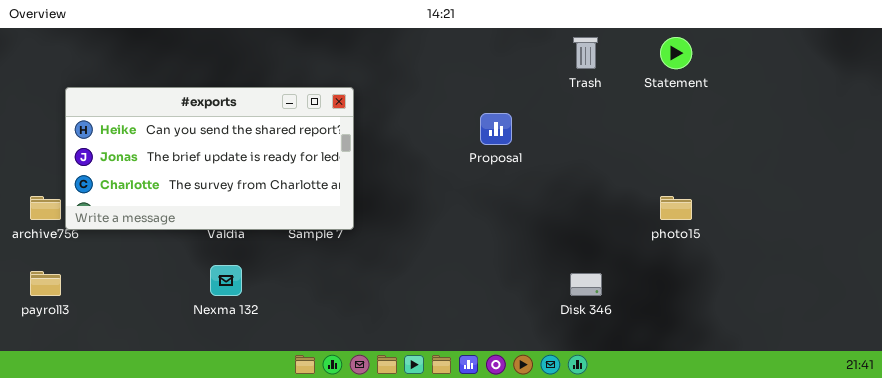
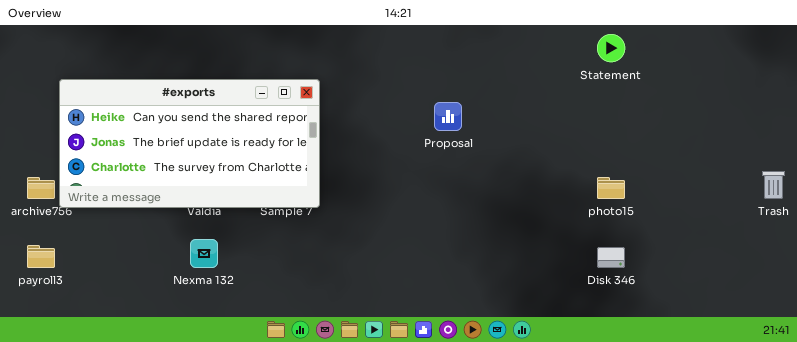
Trash: [573,37,598,69] -> [762,171,785,199], moved
Disk 346: [570,273,602,296] -> [597,247,625,268], moved

